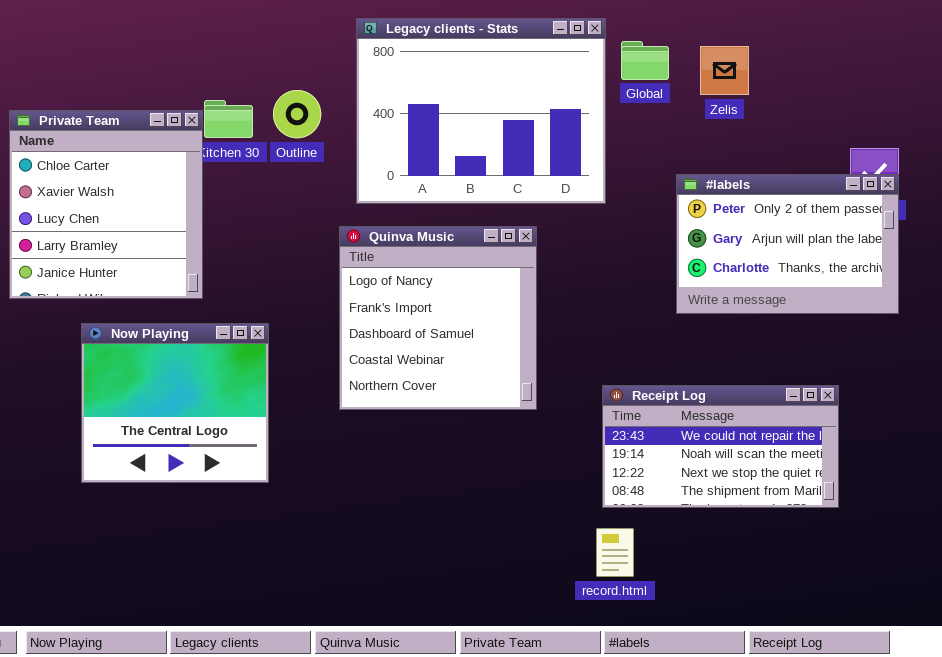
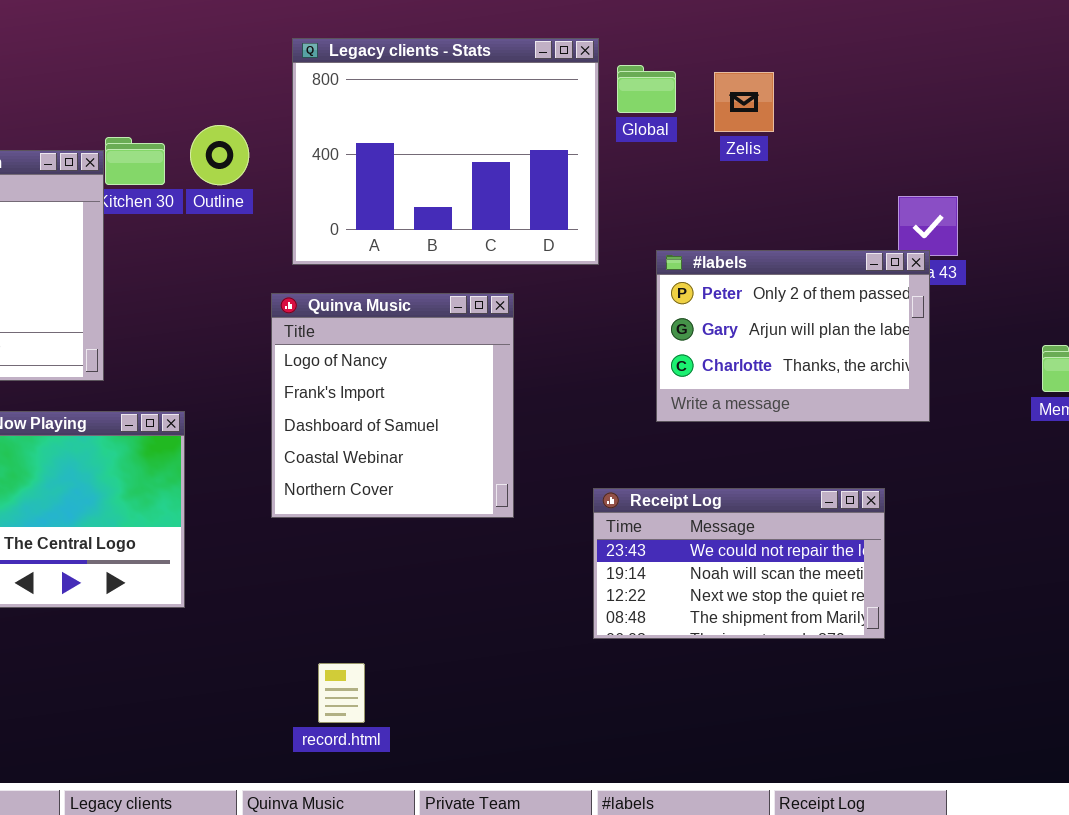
#labels: [676,174,899,314] -> [656,250,930,422], moved
record.html: [596,528,634,577] -> [318,663,365,723], moved

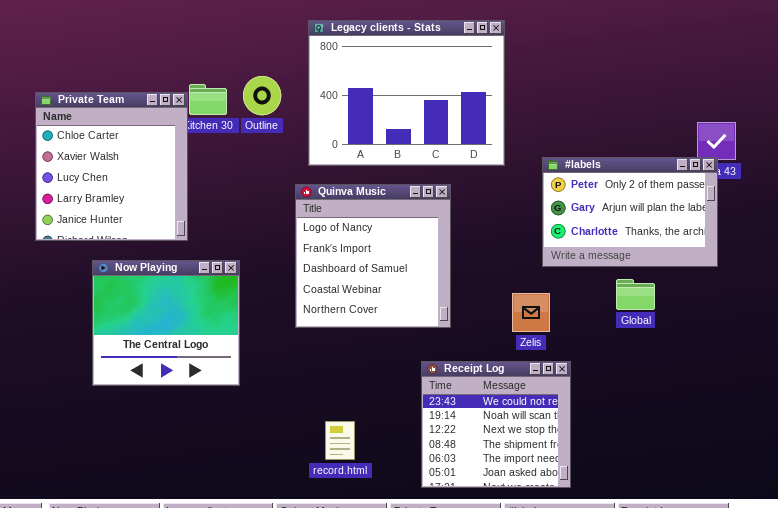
Global: [617,65,676,113] -> [616,279,655,310], moved
Zelis: [714,72,774,132] -> [512,293,550,332], moved
Receipt Log: [593,488,885,639] -> [421,361,571,488], moved, resized

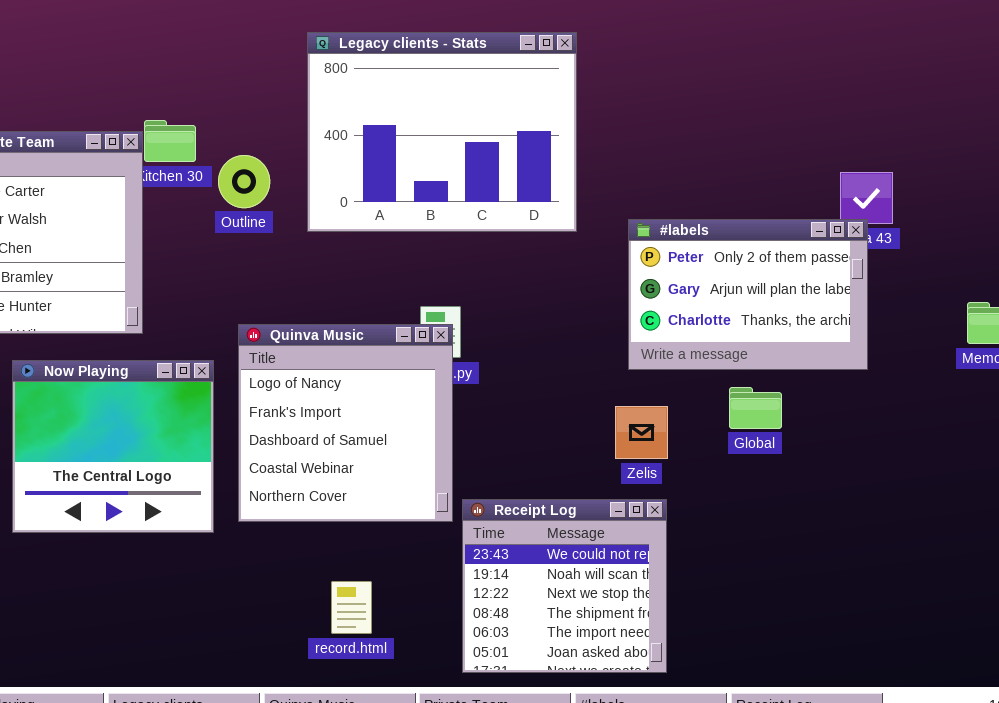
Outline: [243,76,281,115] -> [218,155,270,208], moved
Quinva Music: [295,184,451,328] -> [238,324,453,522], moved
Zelis: [512,293,550,332] -> [615,406,668,459], moved

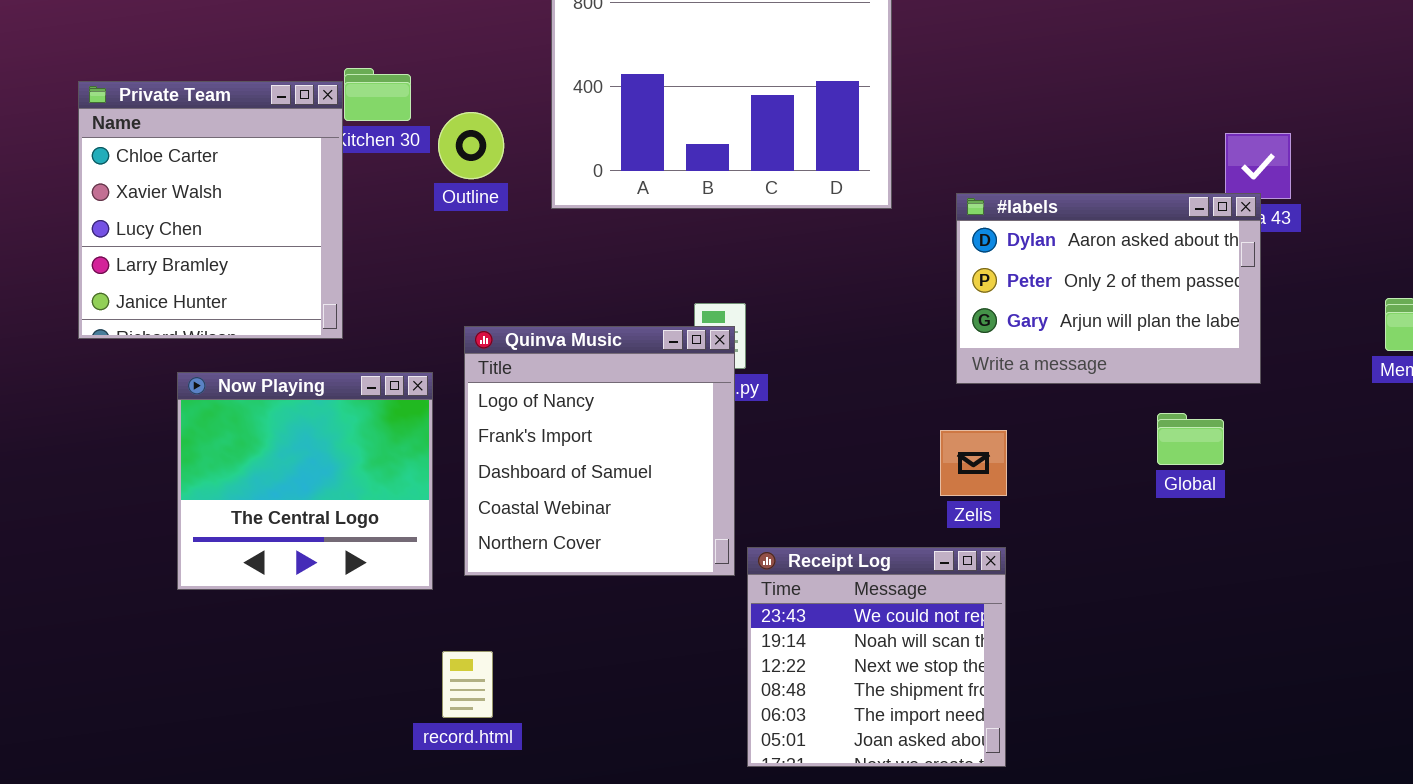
#labels: [628,219,868,370] -> [956,193,1261,384], scrolled up 1 row
Global: [729,387,782,429] -> [1157,413,1224,465], moved
record.html: [331,581,372,634] -> [442,651,493,718], moved

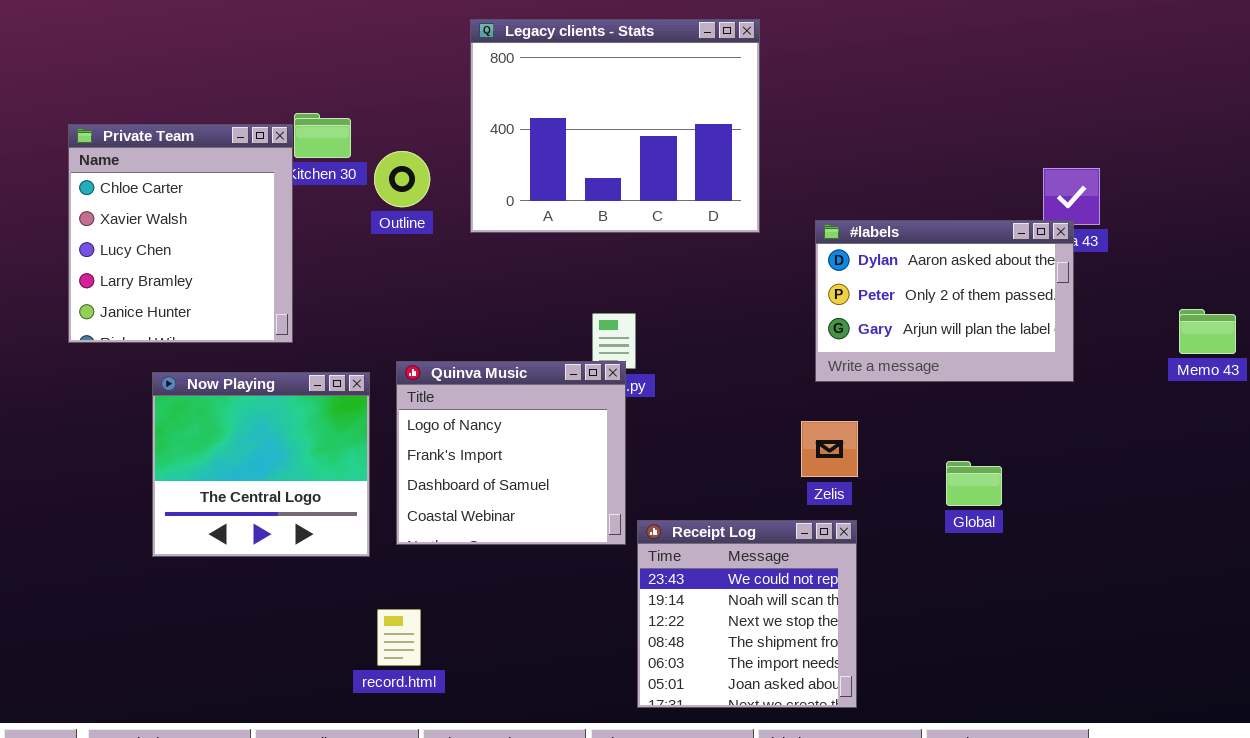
Quinva Music: [464,326,735,576] -> [396,361,626,545], resized
Global: [1157,413,1224,465] -> [946,461,1002,506], moved

